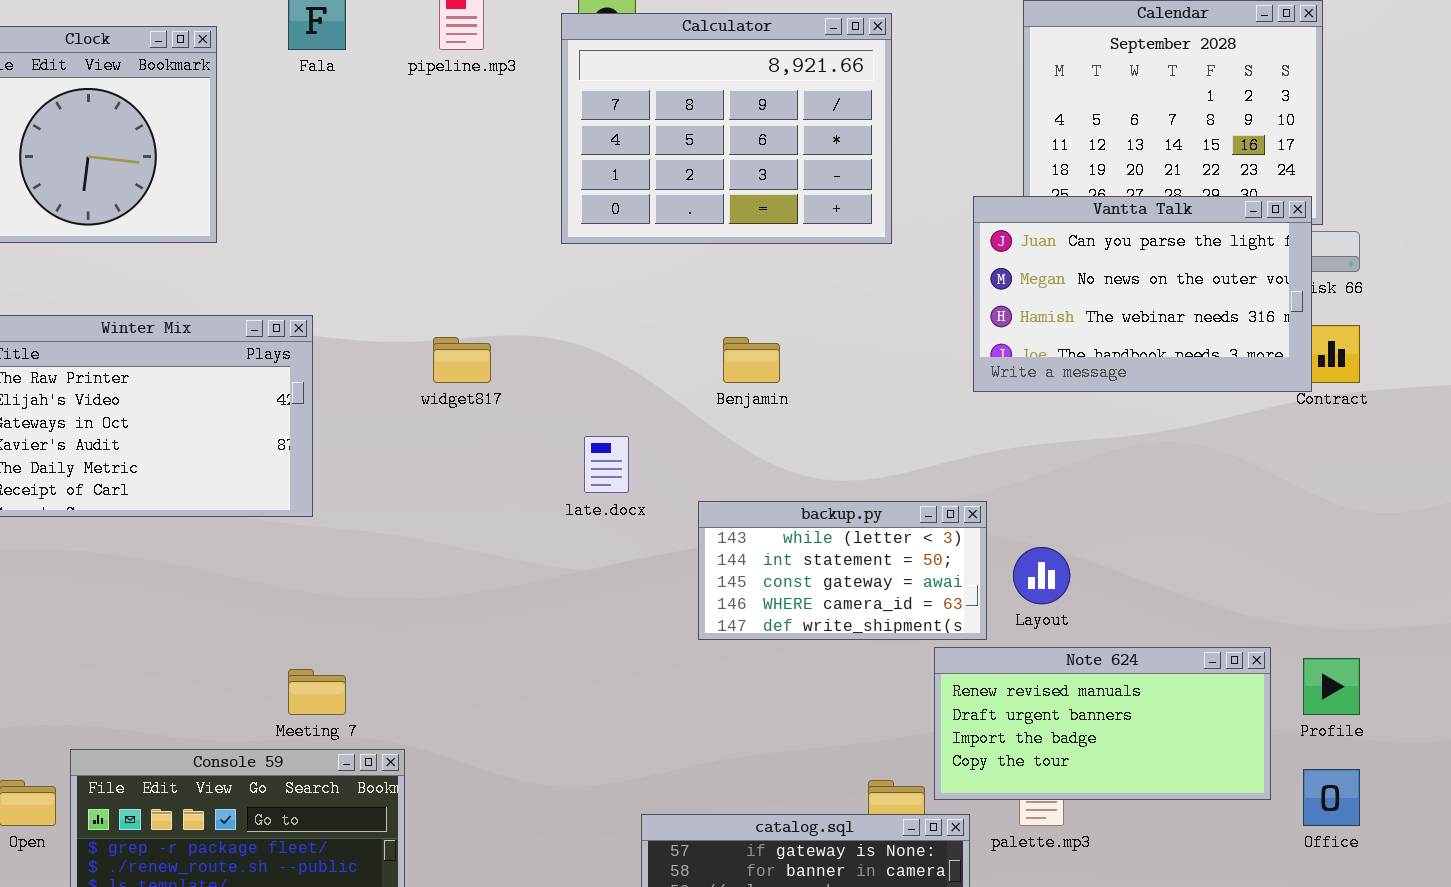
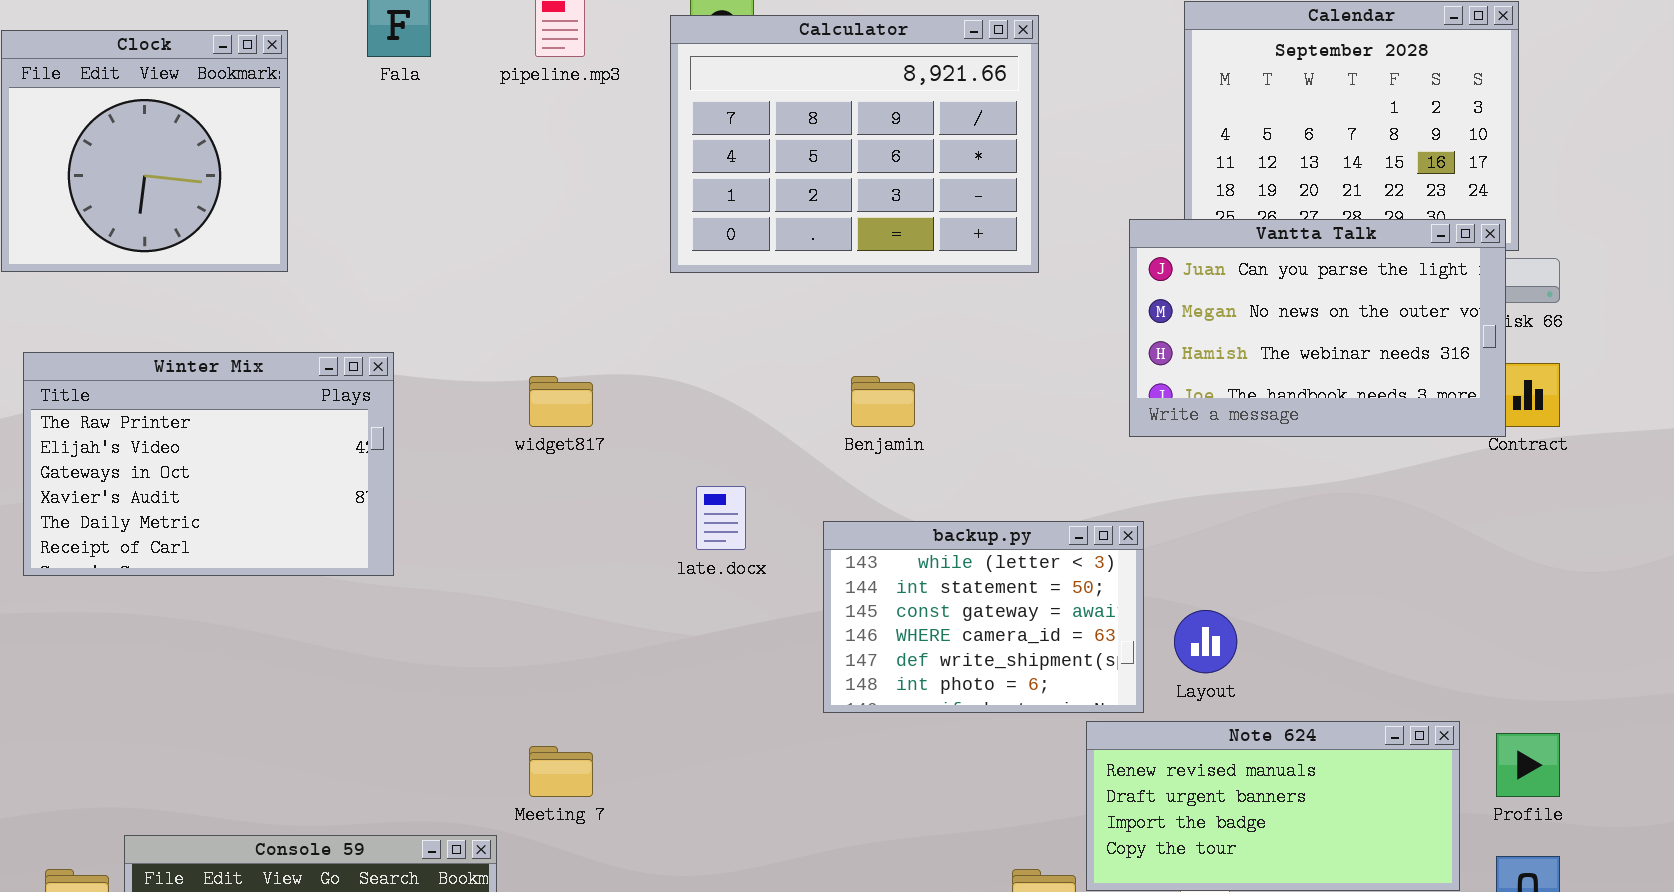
backup.py: [698,501,987,640] -> [823,521,1144,713], resized
Meeting 7: [288,669,346,715] -> [529,746,593,797], moved

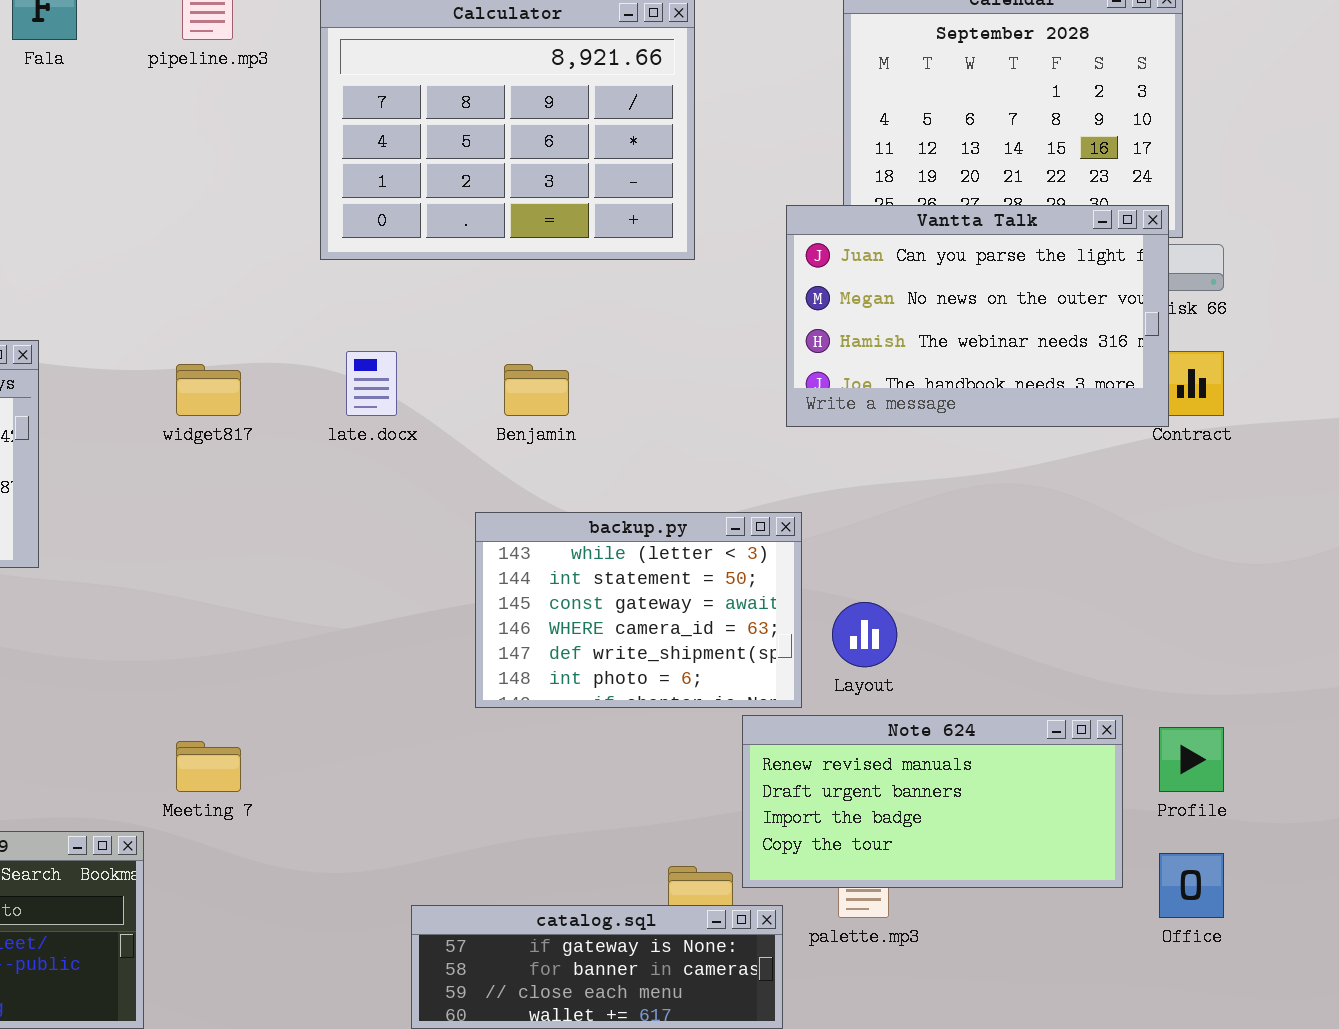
late.docx: [696,486,746,550] -> [346,351,397,416], moved

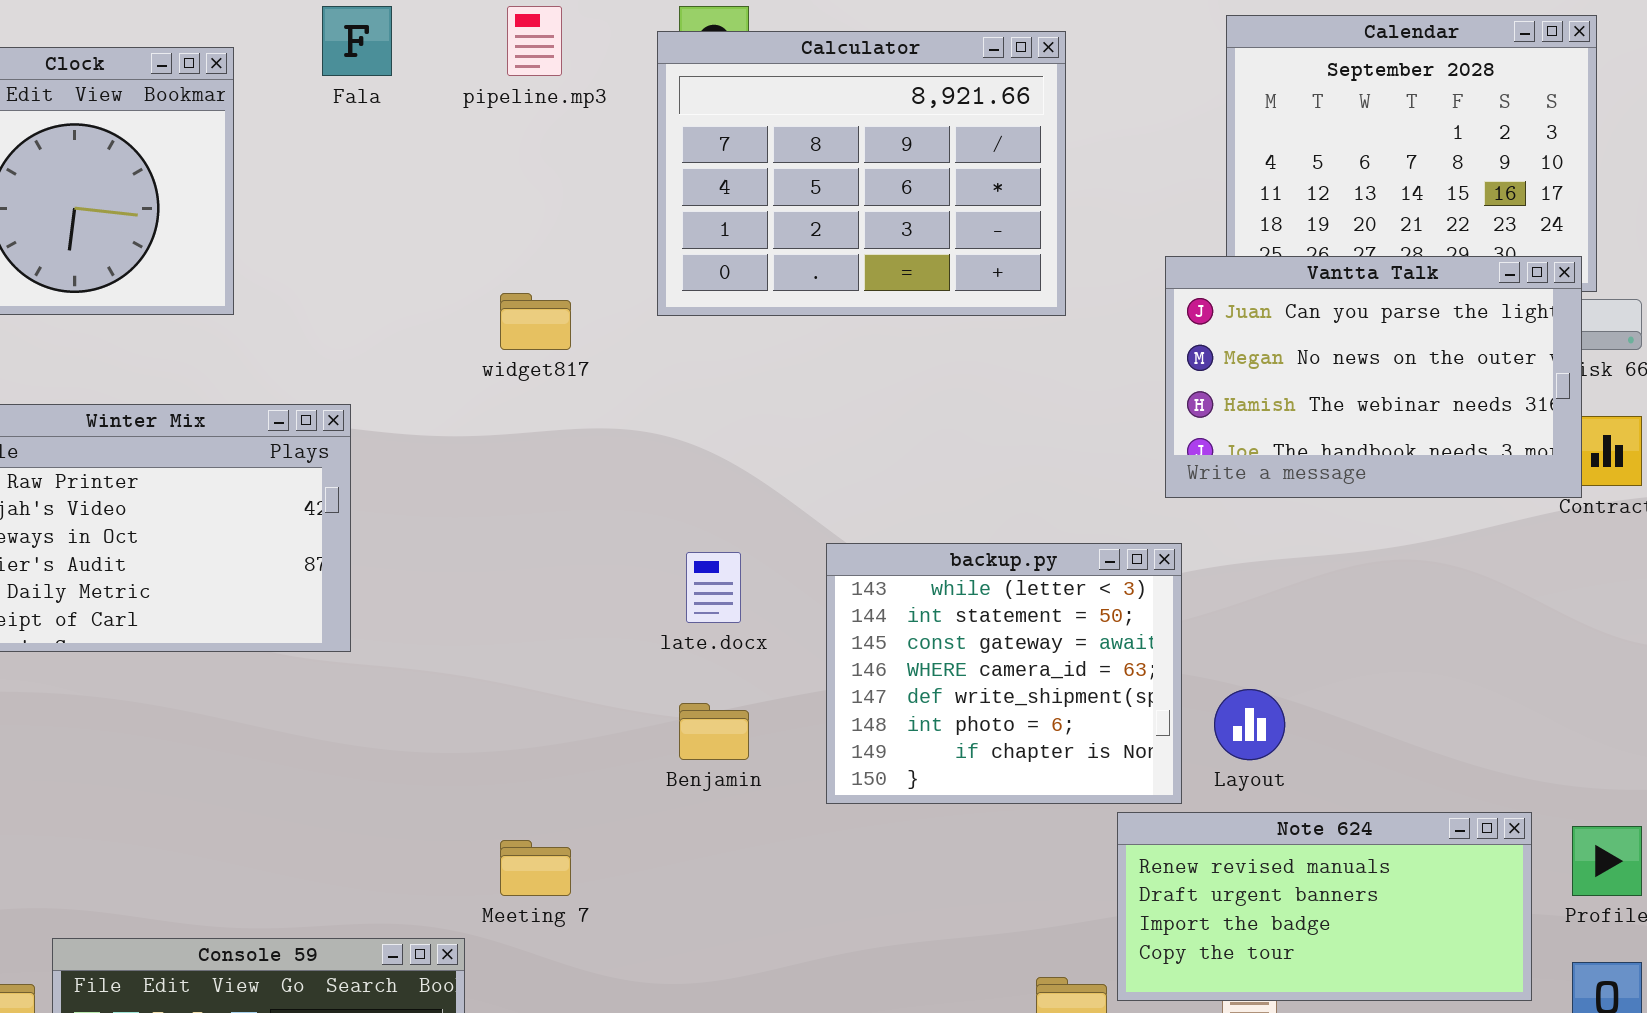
late.docx: [346,351,397,416] -> [686,552,741,623], moved
widget817: [176,364,241,416] -> [500,293,571,350], moved
Benjamin: [504,364,569,416] -> [679,703,749,760], moved
backup.py: [475,512,802,708] -> [826,543,1182,804], resized

